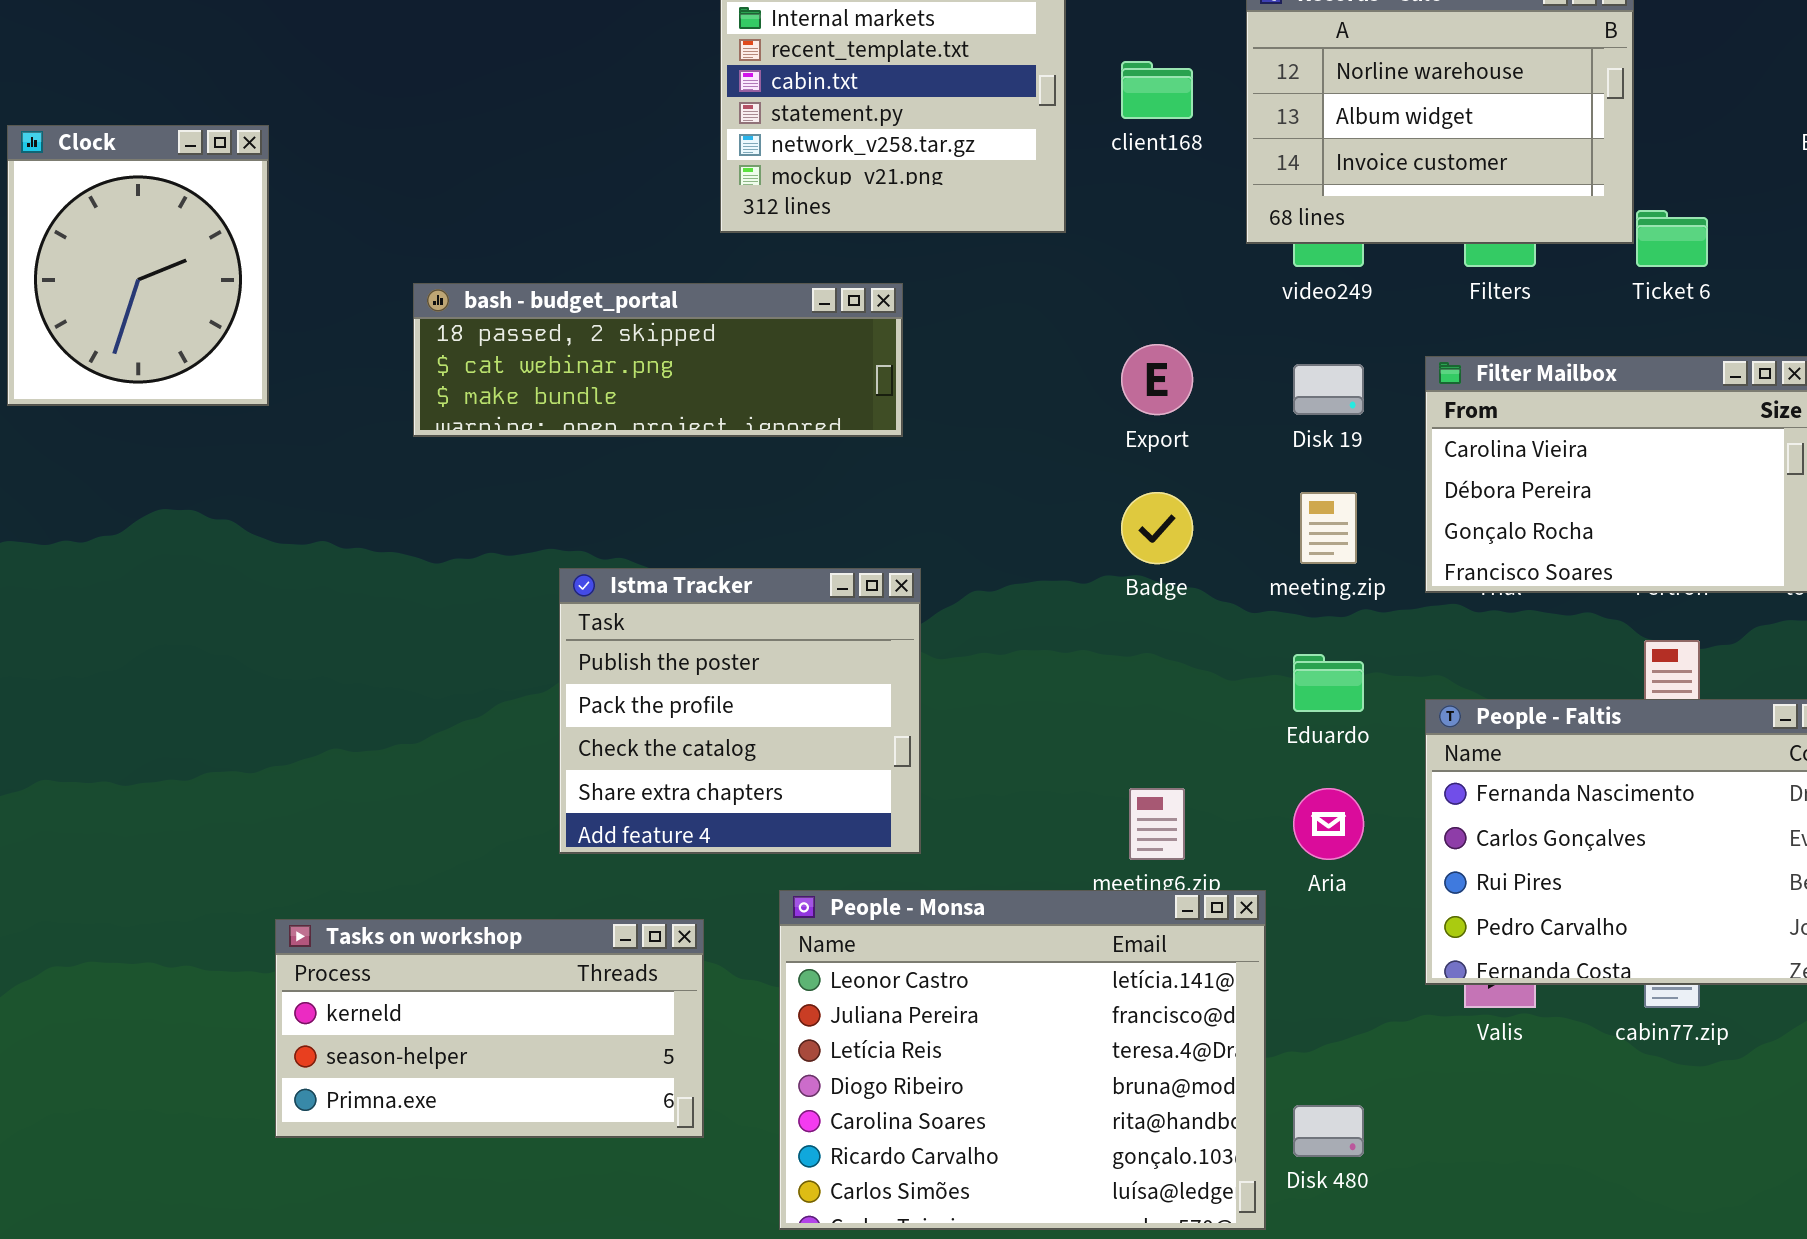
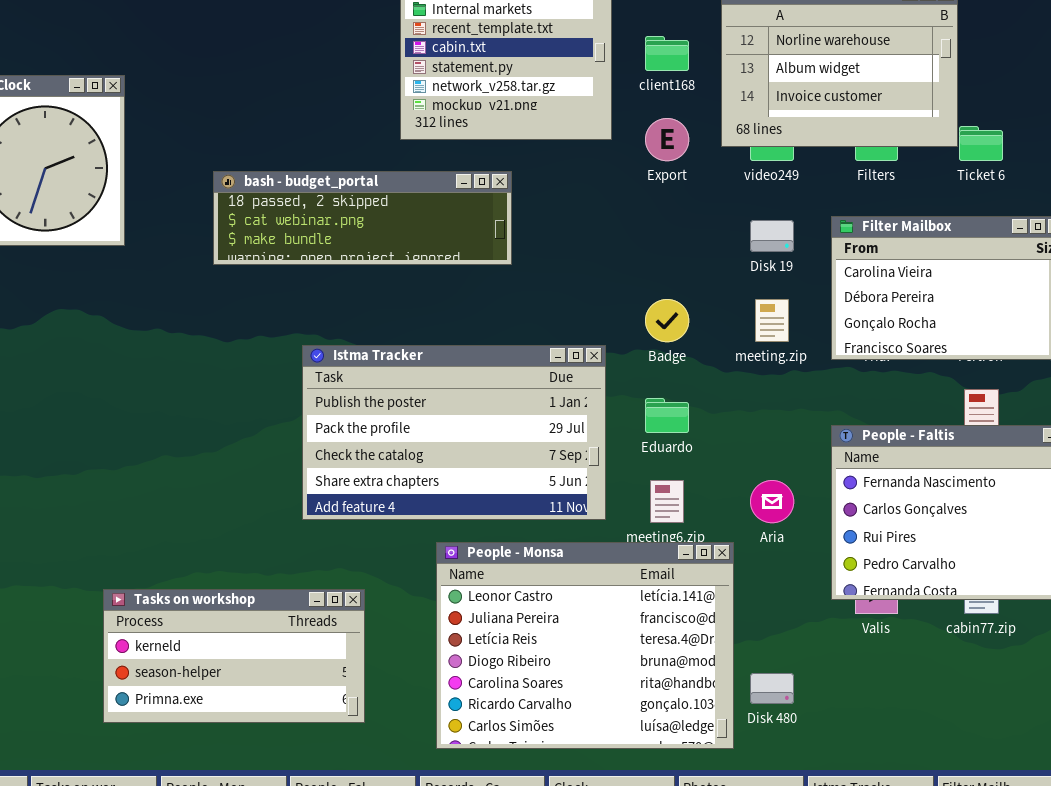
Export: [1121,344,1193,415] -> [645,118,689,161], moved
Istma Tracker: [559,568,921,854] -> [302,345,606,520], resized
Eduardo: [1293,654,1364,712] -> [645,398,689,433], moved
Tasks on workshop: [275,919,704,1138] -> [103,589,365,723], moved

